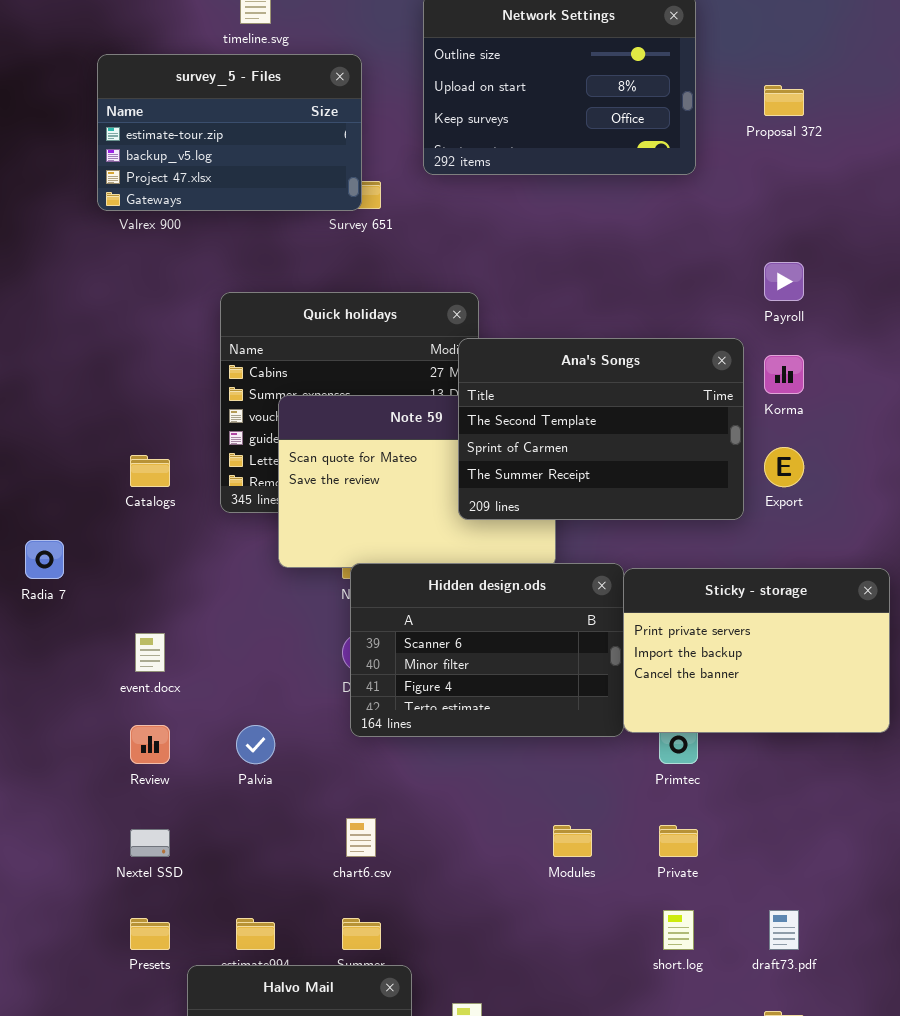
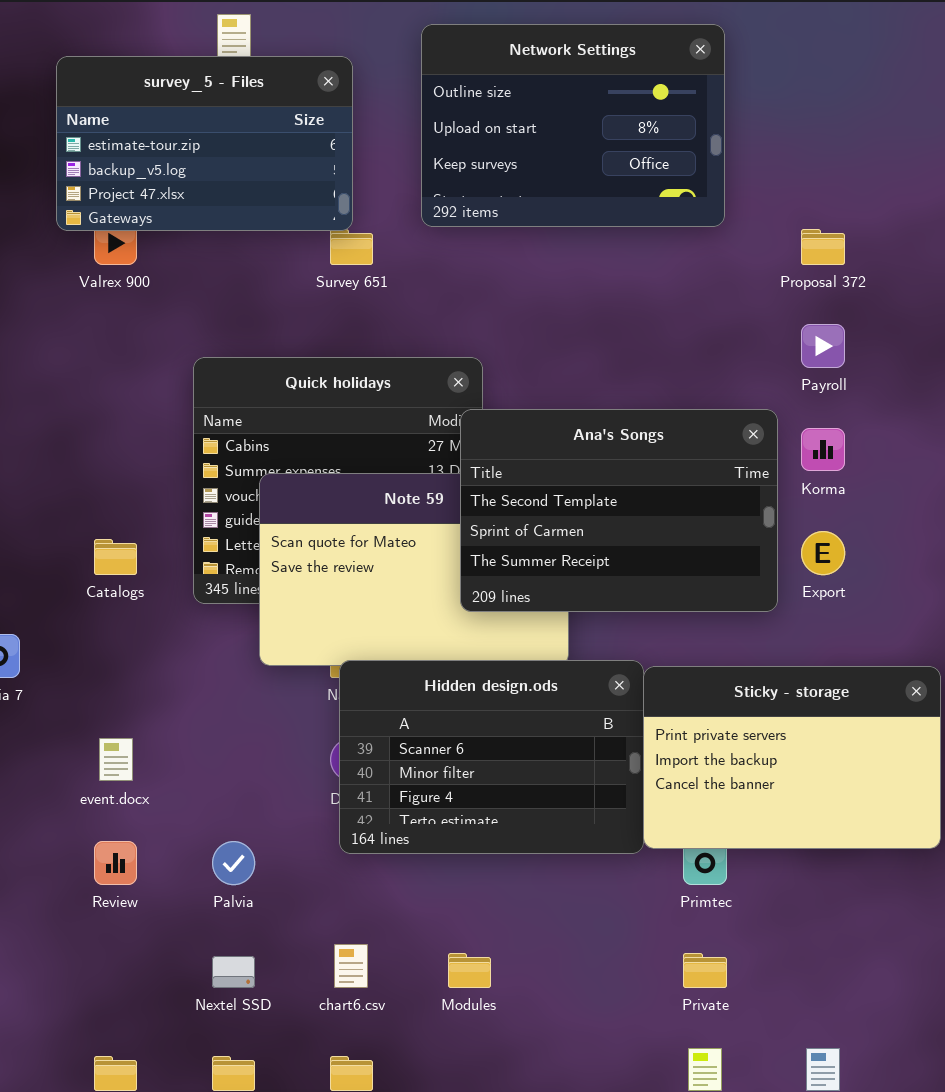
survey_5 - Files: [97,54,362,211] -> [56,56,353,231], moved
Proposal 372: [764,85,804,116] -> [801,229,845,265], moved
Modules: [553,825,592,857] -> [448,953,491,988], moved
Nextel SSD: [130,829,170,857] -> [212,956,255,988], moved

